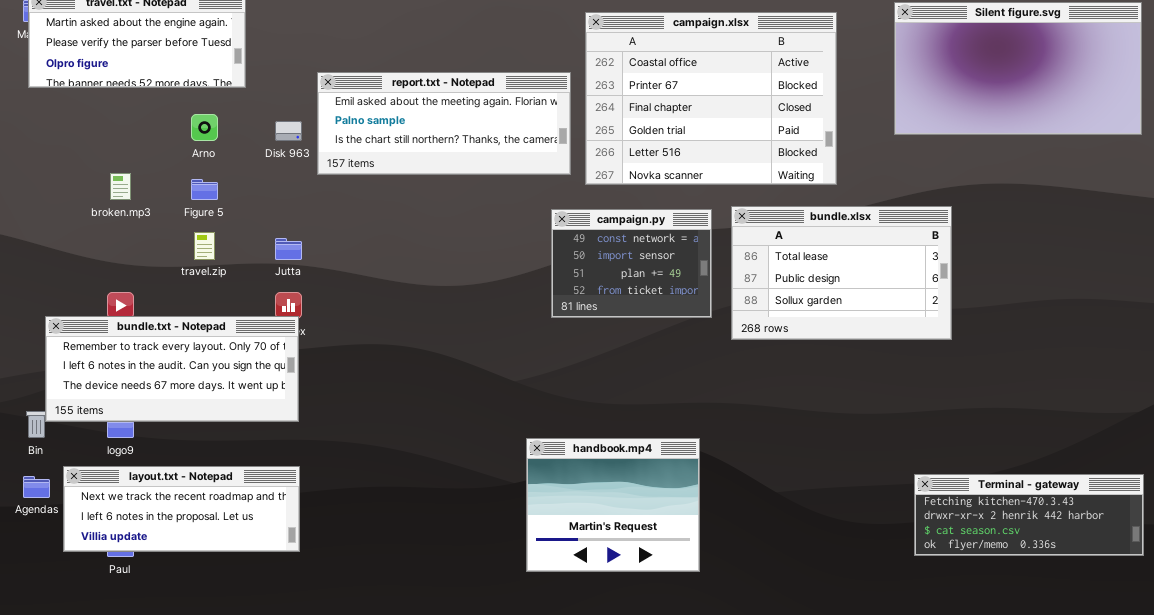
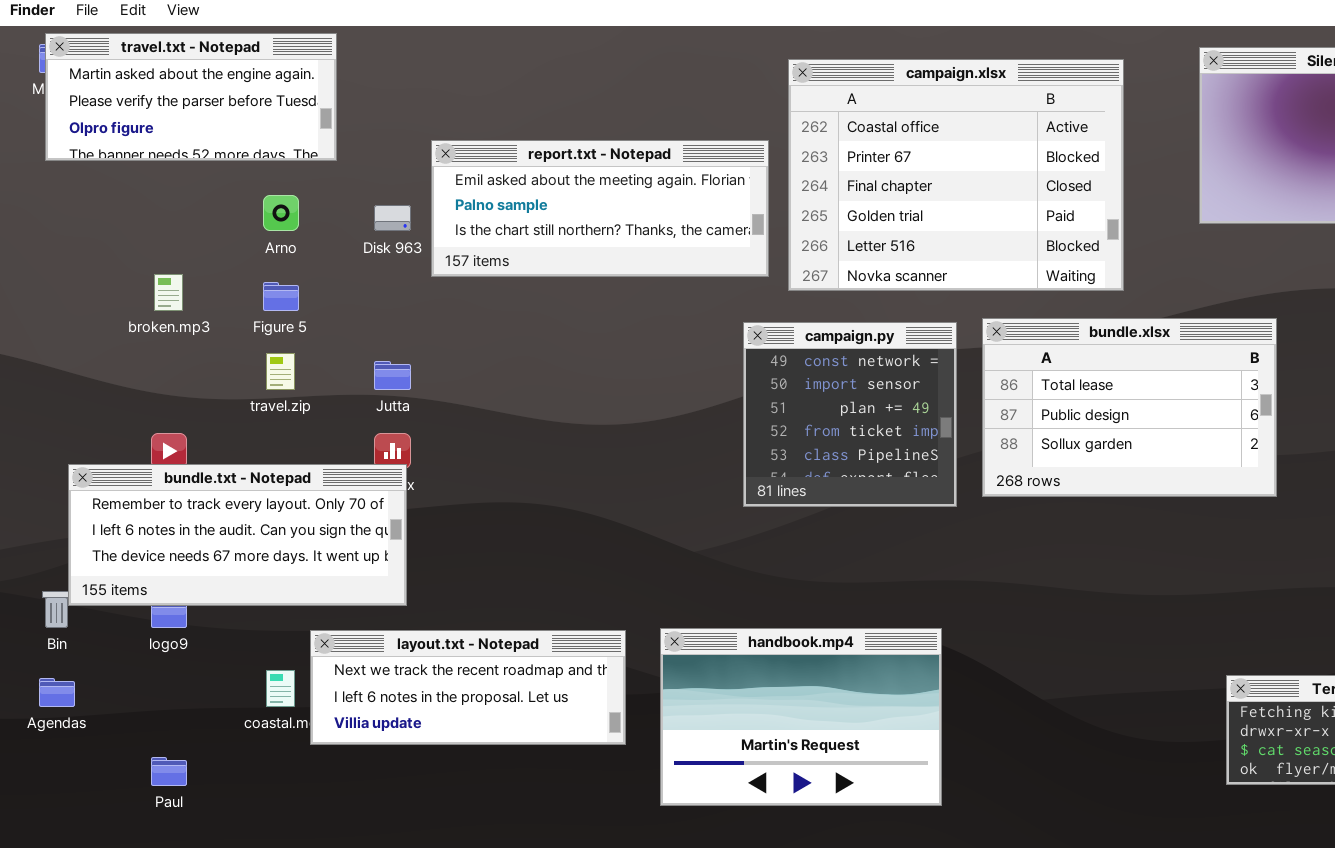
campaign.py: [551,209,712,318] -> [743,322,957,507], resized
handbook.mp4: [526,438,700,572] -> [660,628,942,806], resized
layout.txt - Notepad: [63,466,300,552] -> [310,630,626,745], moved

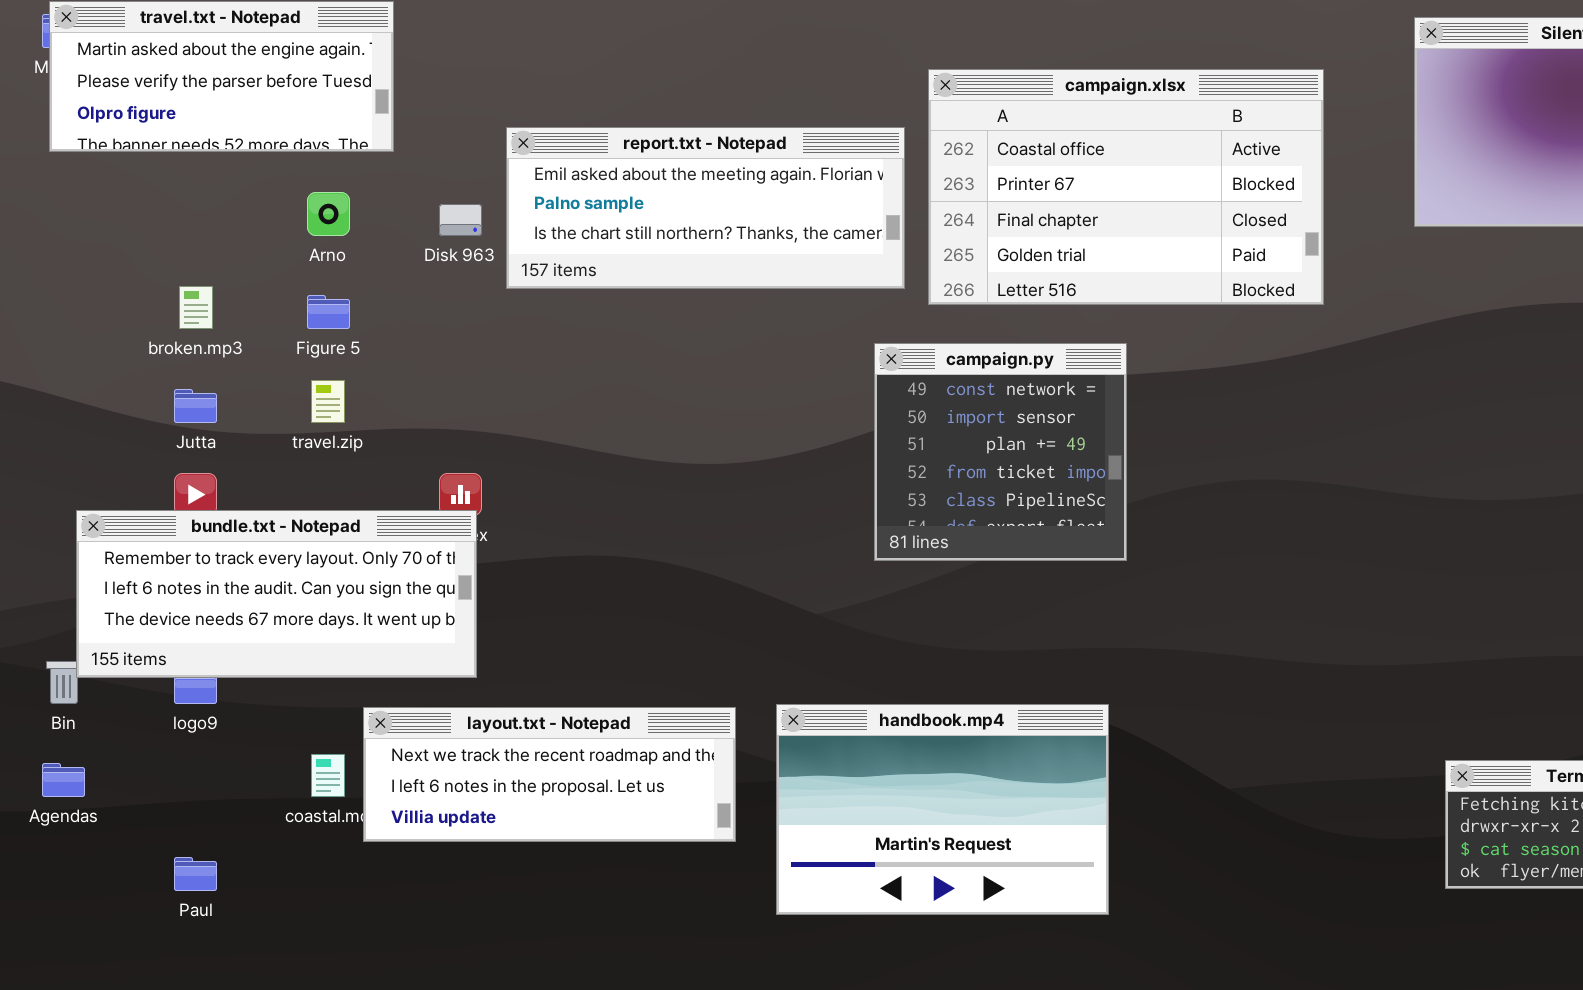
campaign.xlsx: [788,59,1124,291] -> [928,69,1324,305], resized
bundle.xlsx: [982,318,1277,497] -> none, closed
Jutta: [374,361,411,390] -> [174,389,217,423], moved

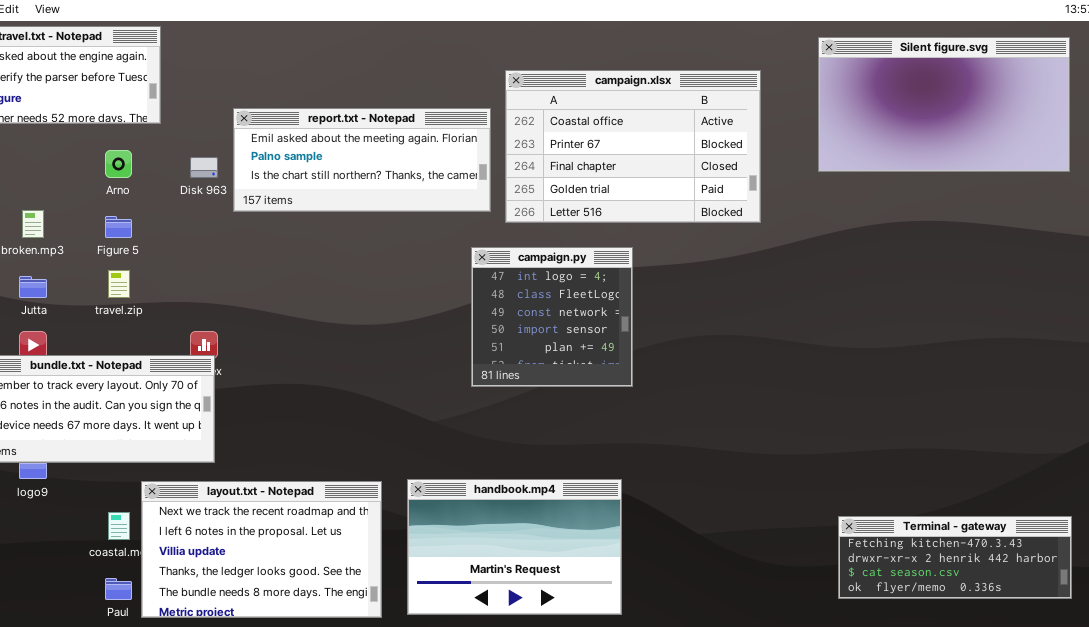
campaign.py: [874,343,1127,561] -> [471,247,633,387], scrolled up 2 rows
layout.txt - Notepad: [363,707,736,842] -> [141,481,382,618], resized
Paul: [174,857,217,891] -> [105,578,132,600], moved

